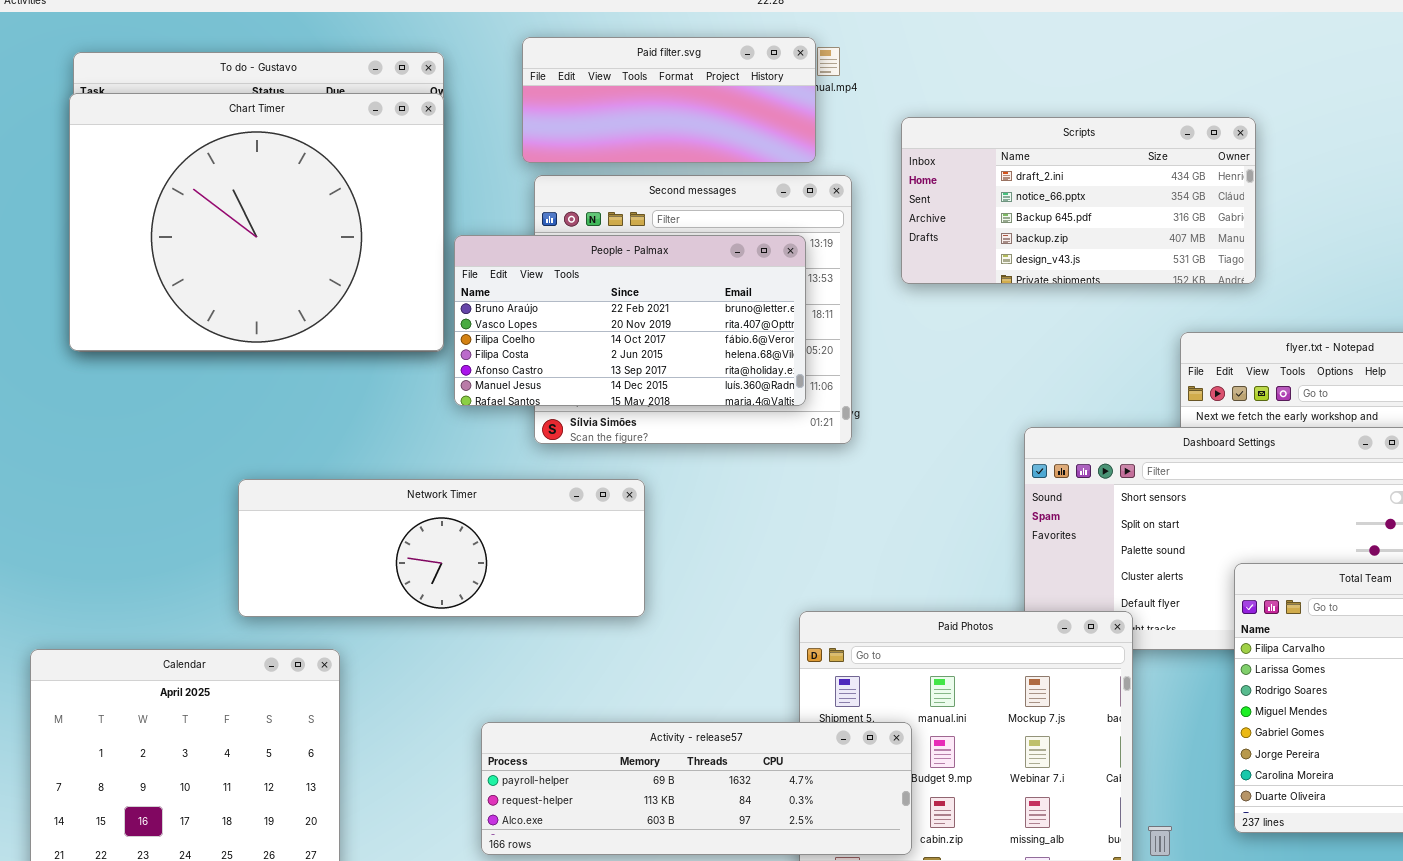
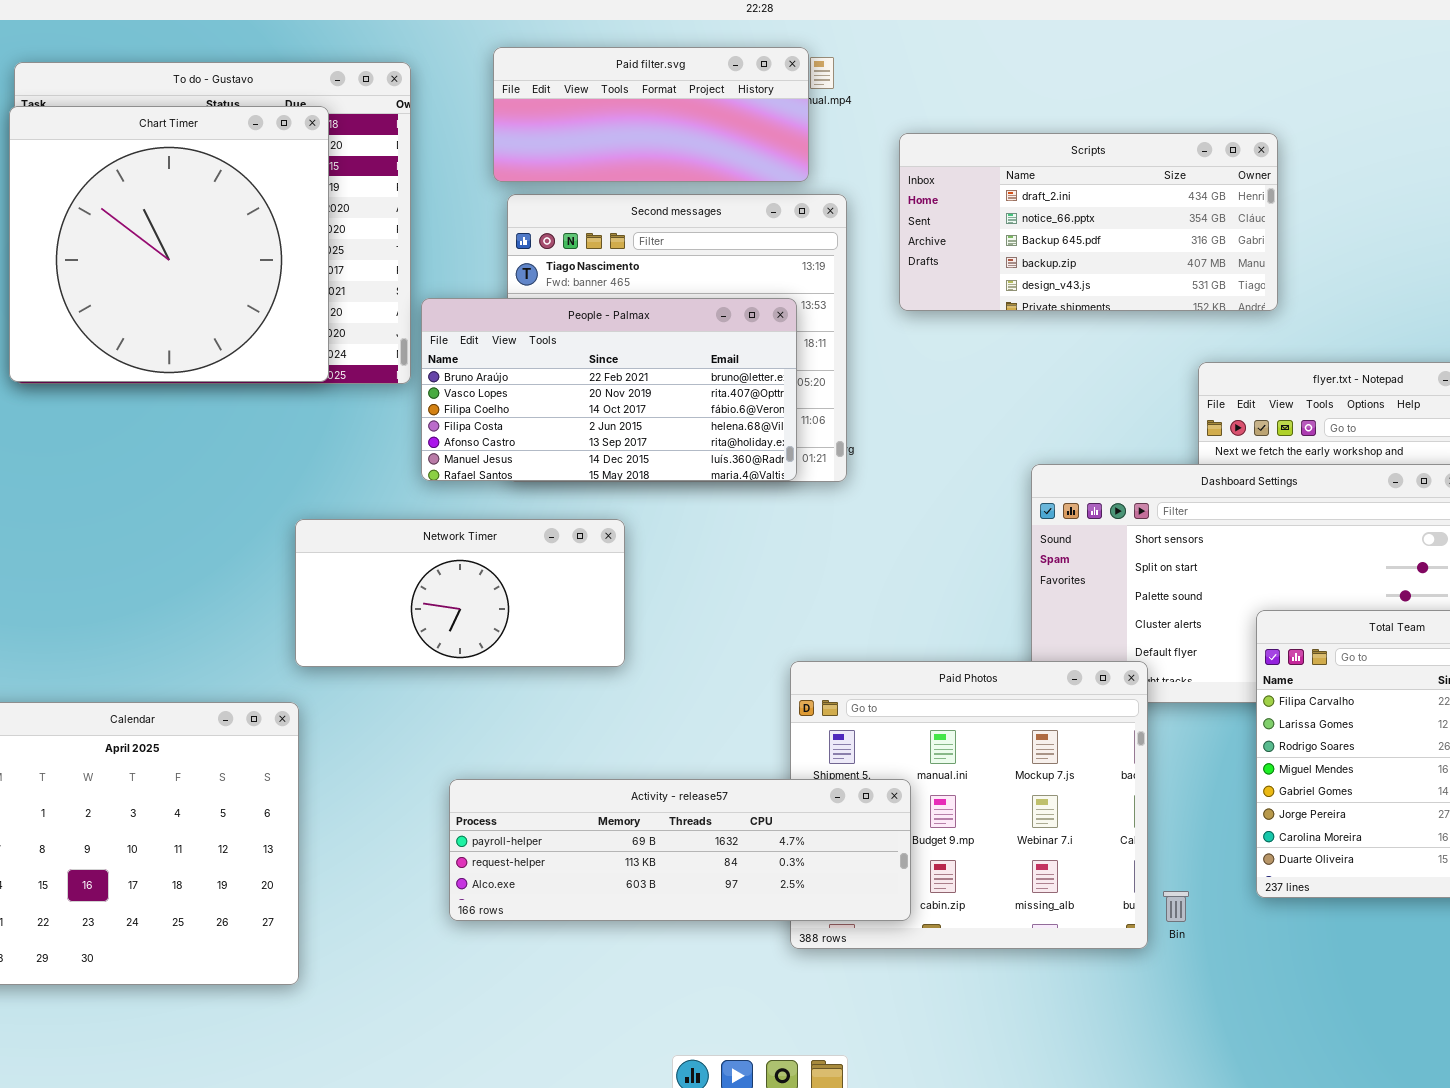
Chart Timer: [69,93,444,351] -> [9,106,329,382], resized
People - Palmax: [454,235,806,406] -> [421,298,797,481], moved
Network Timer: [238,479,645,617] -> [295,519,625,667], resized

